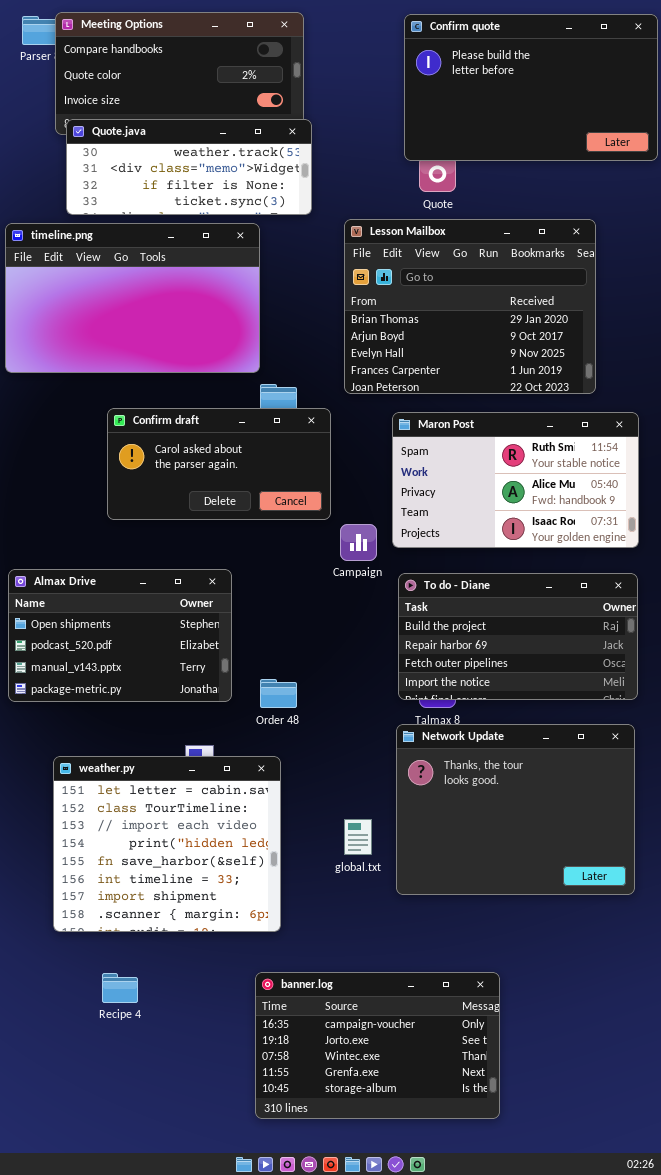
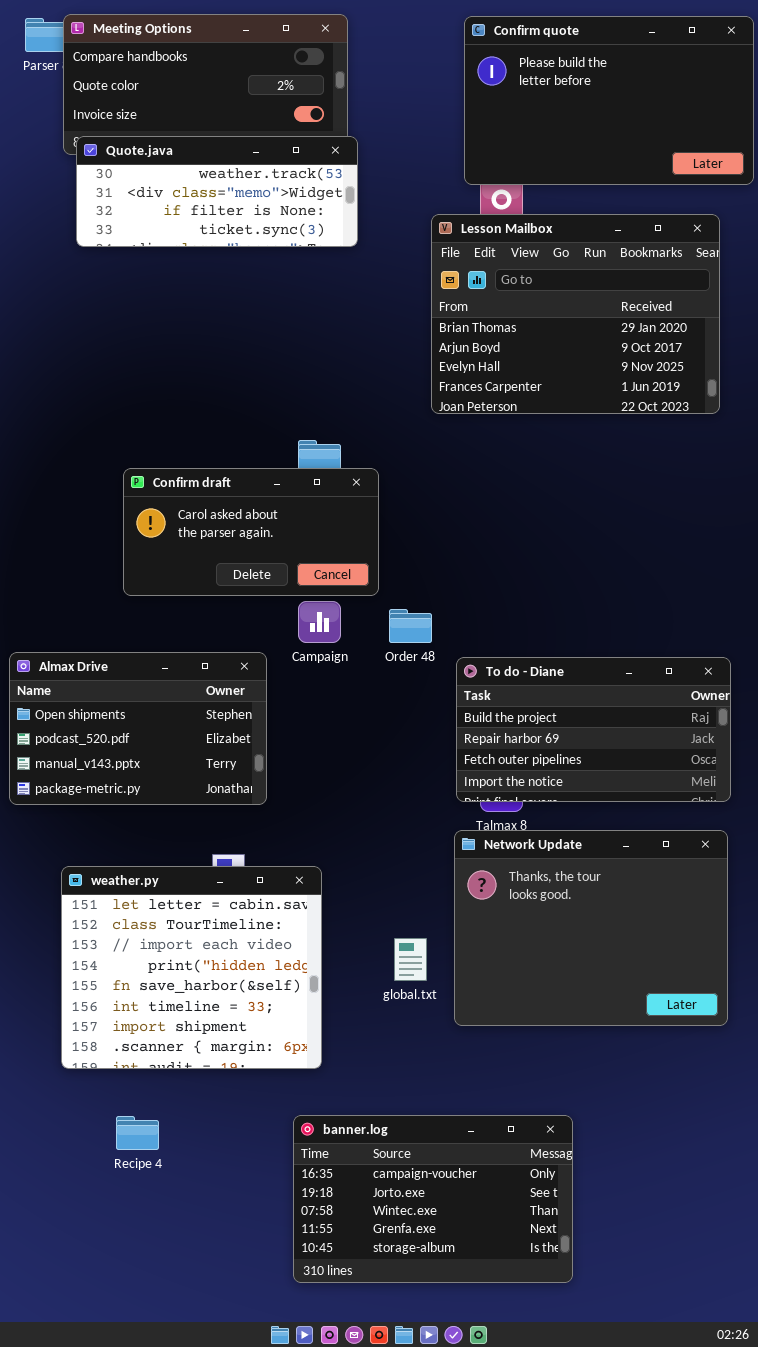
Lesson Mailbox: [344,219,596,394] -> [431,214,720,414], moved
timeline.png: [5,223,260,373] -> none, closed
Maron Post: [392,412,639,548] -> none, closed
Campaign: [340,524,377,561] -> [298,601,341,643], moved
Order 48: [260,679,297,708] -> [389,609,432,643], moved

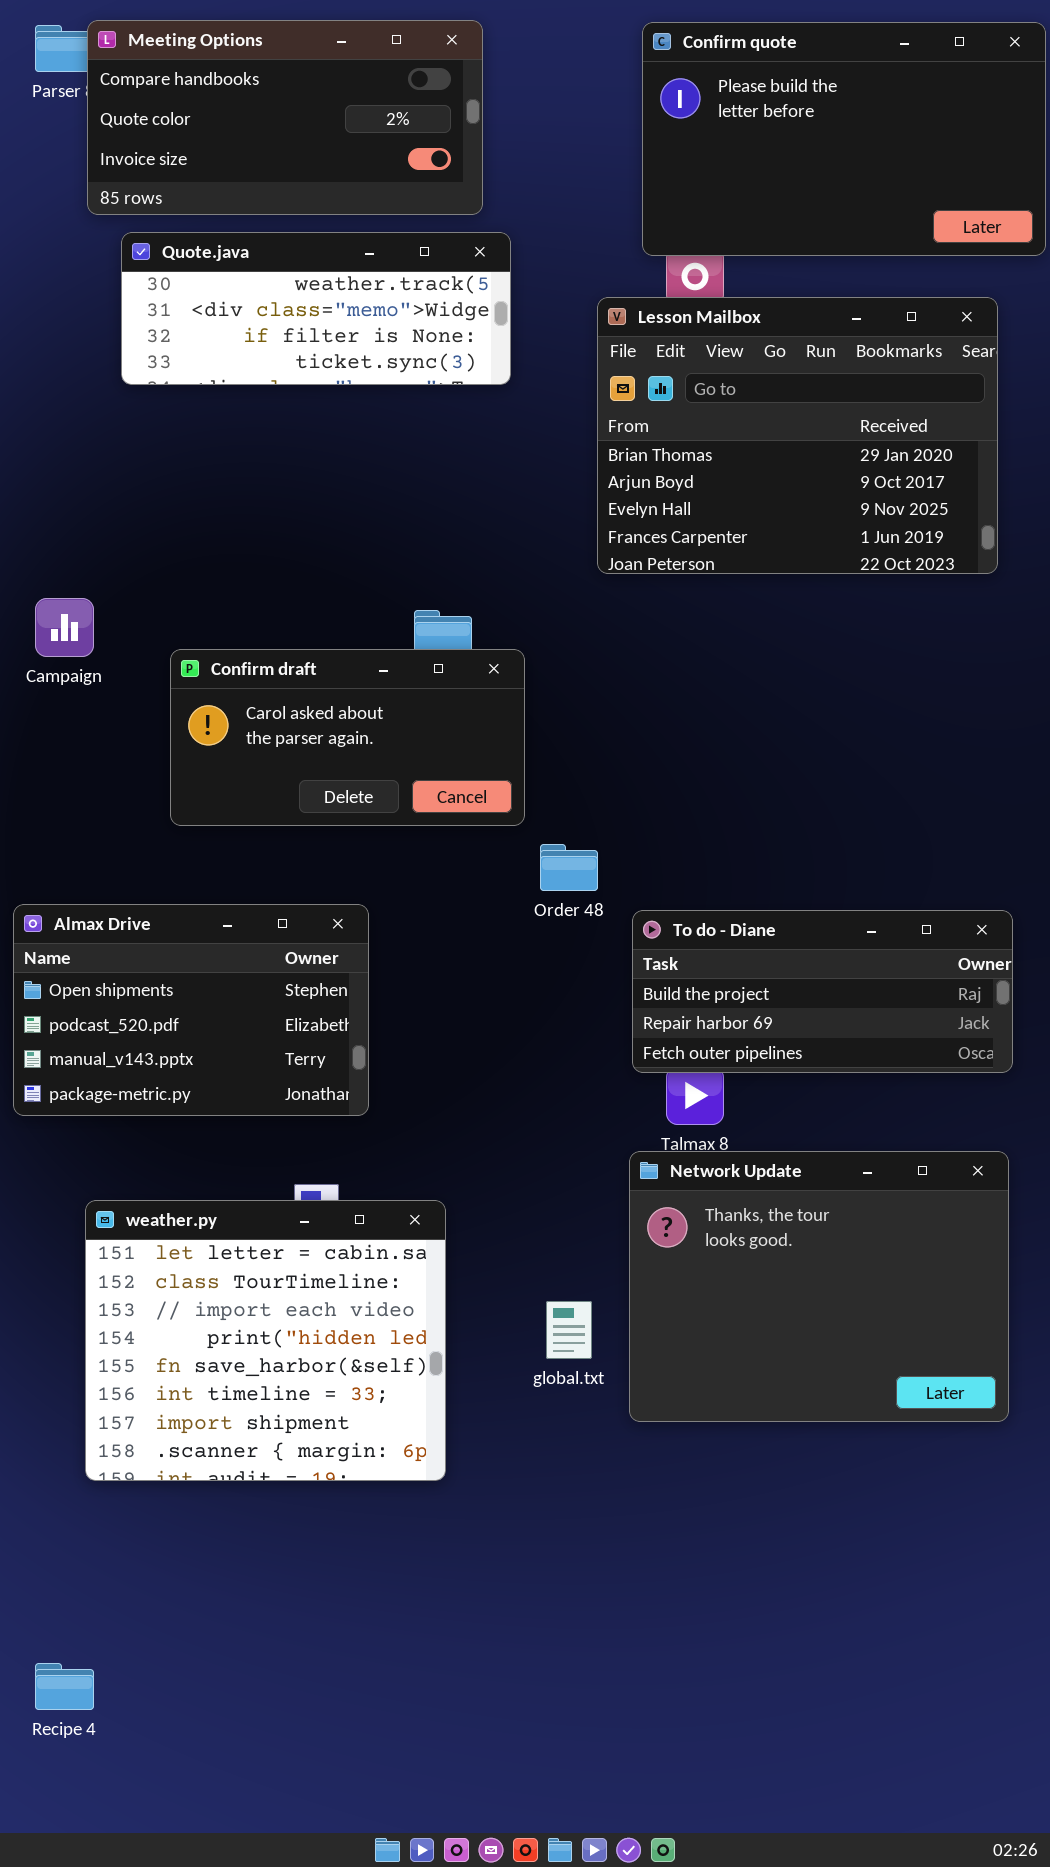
Quote.java: [76,136,358,247] -> [121,232,511,385], moved
Campaign: [298,601,341,643] -> [35,598,94,657], moved
To do - Diane: [456,657,731,802] -> [632,910,1013,1073], resized
banner.log: [293,1115,573,1283] -> none, closed
Recipe 4: [116,1116,159,1150] -> [35,1663,94,1710], moved

